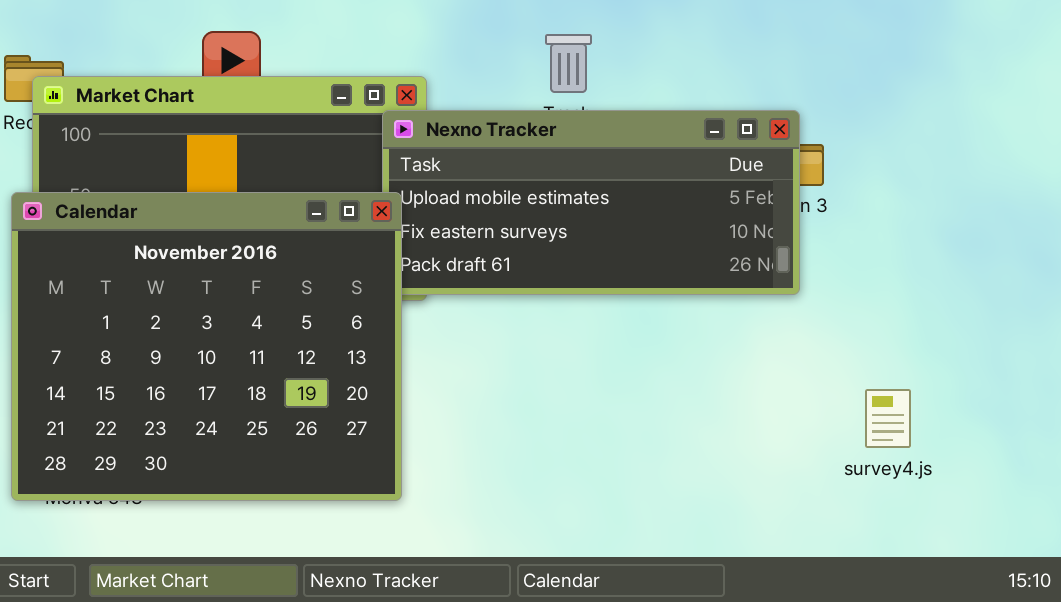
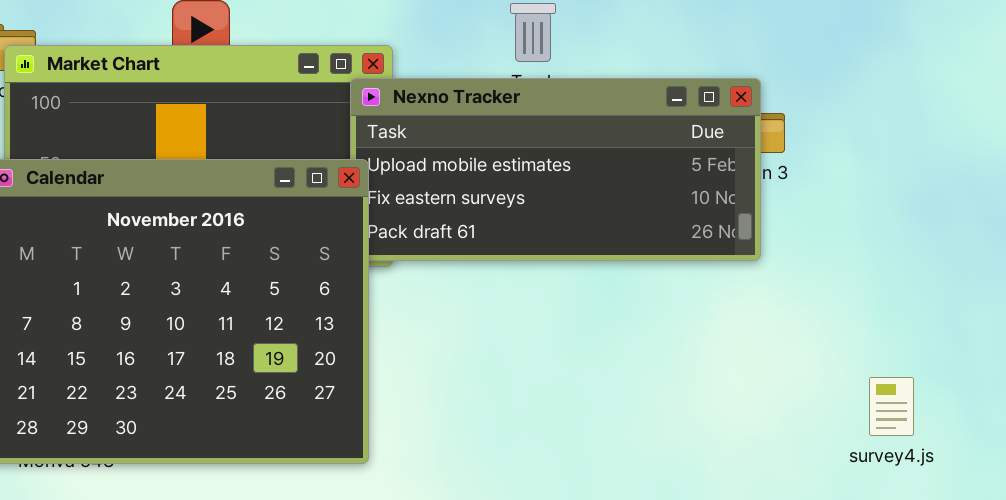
survey4.js: [865,389,911,448] -> [869,377,914,436], moved

